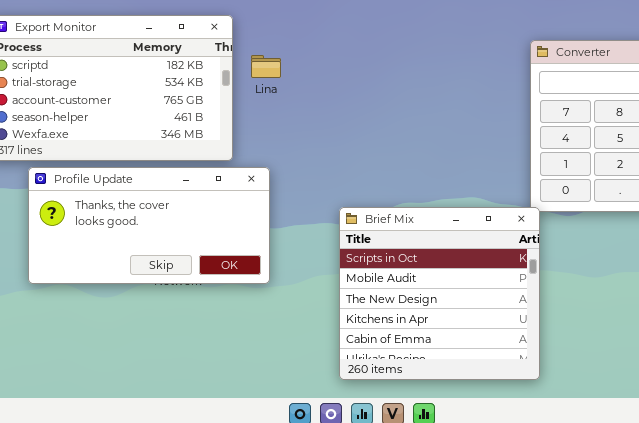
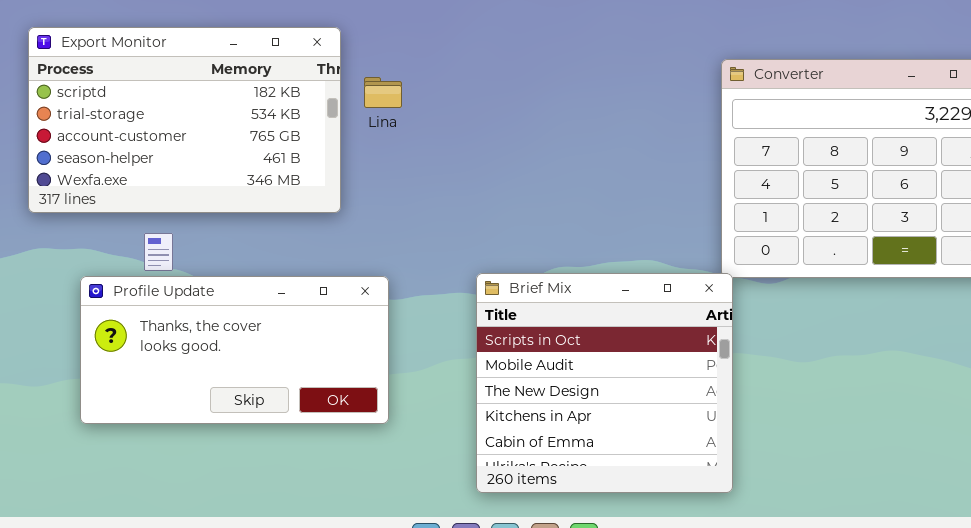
Profile Update: [28,167,270,284] -> [80,276,389,424], moved

